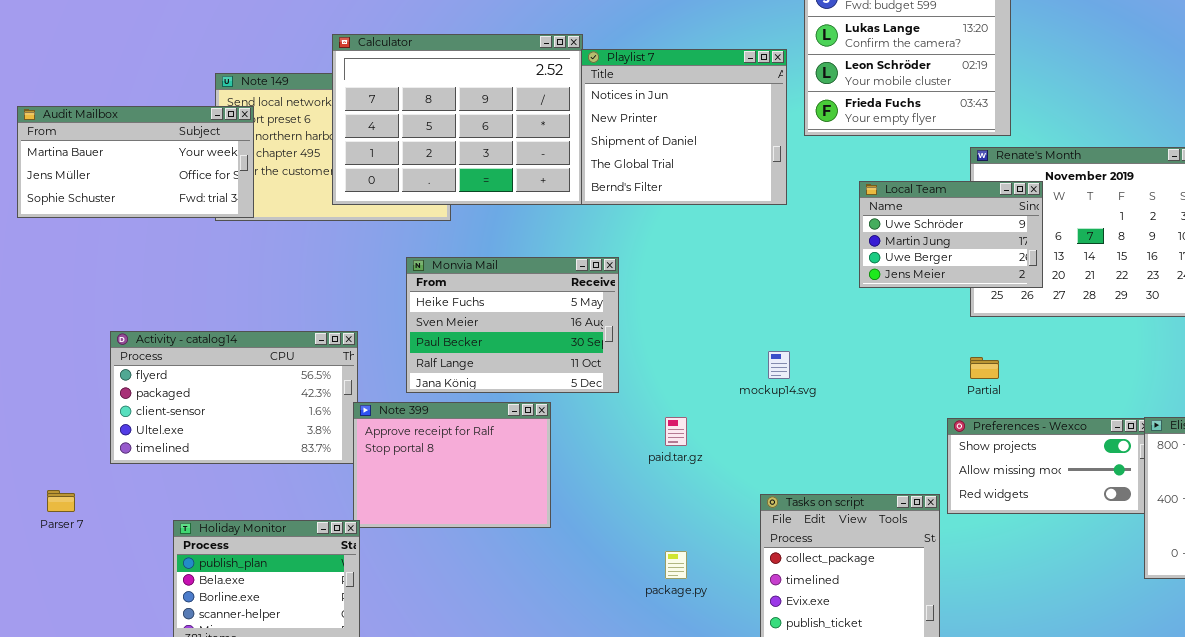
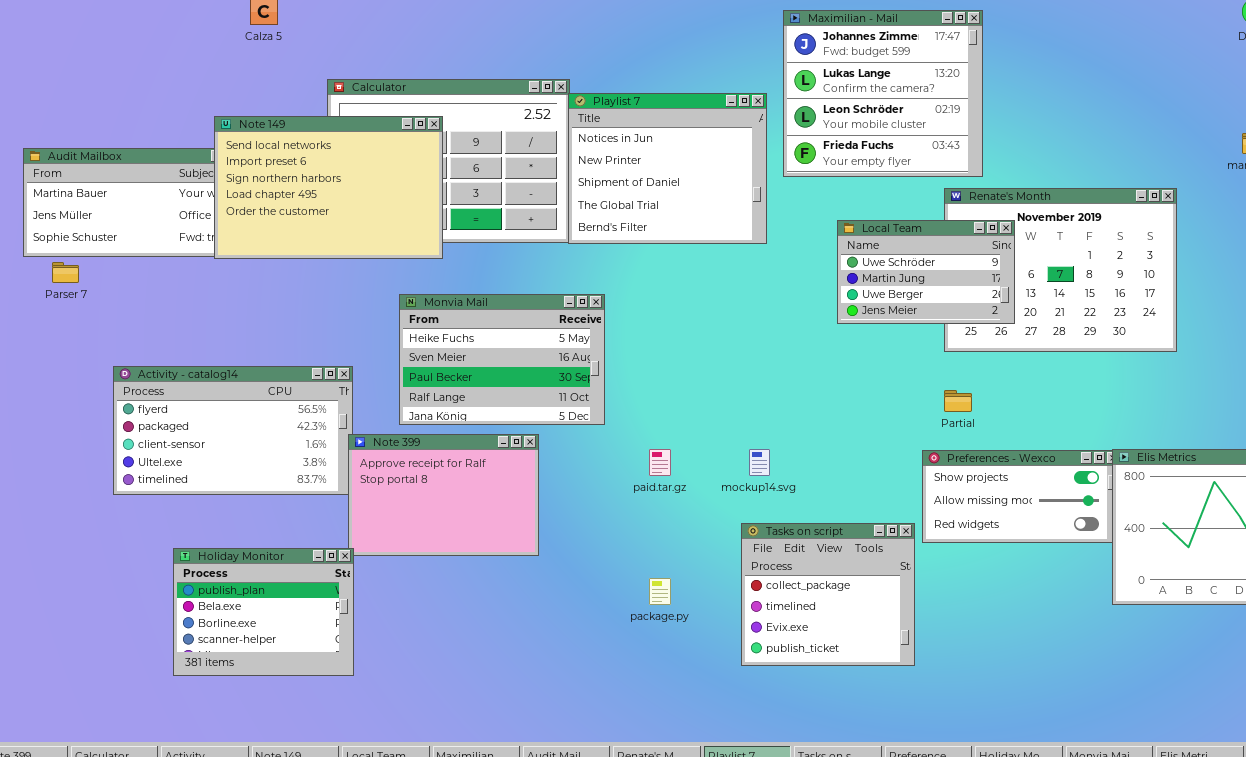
Note 149: [215,73,451,221] -> [214,116,443,259], raised
mockup14.svg: [768,351,790,379] -> [749,449,770,476], moved
Parser 7: [47,490,75,512] -> [52,262,79,283], moved

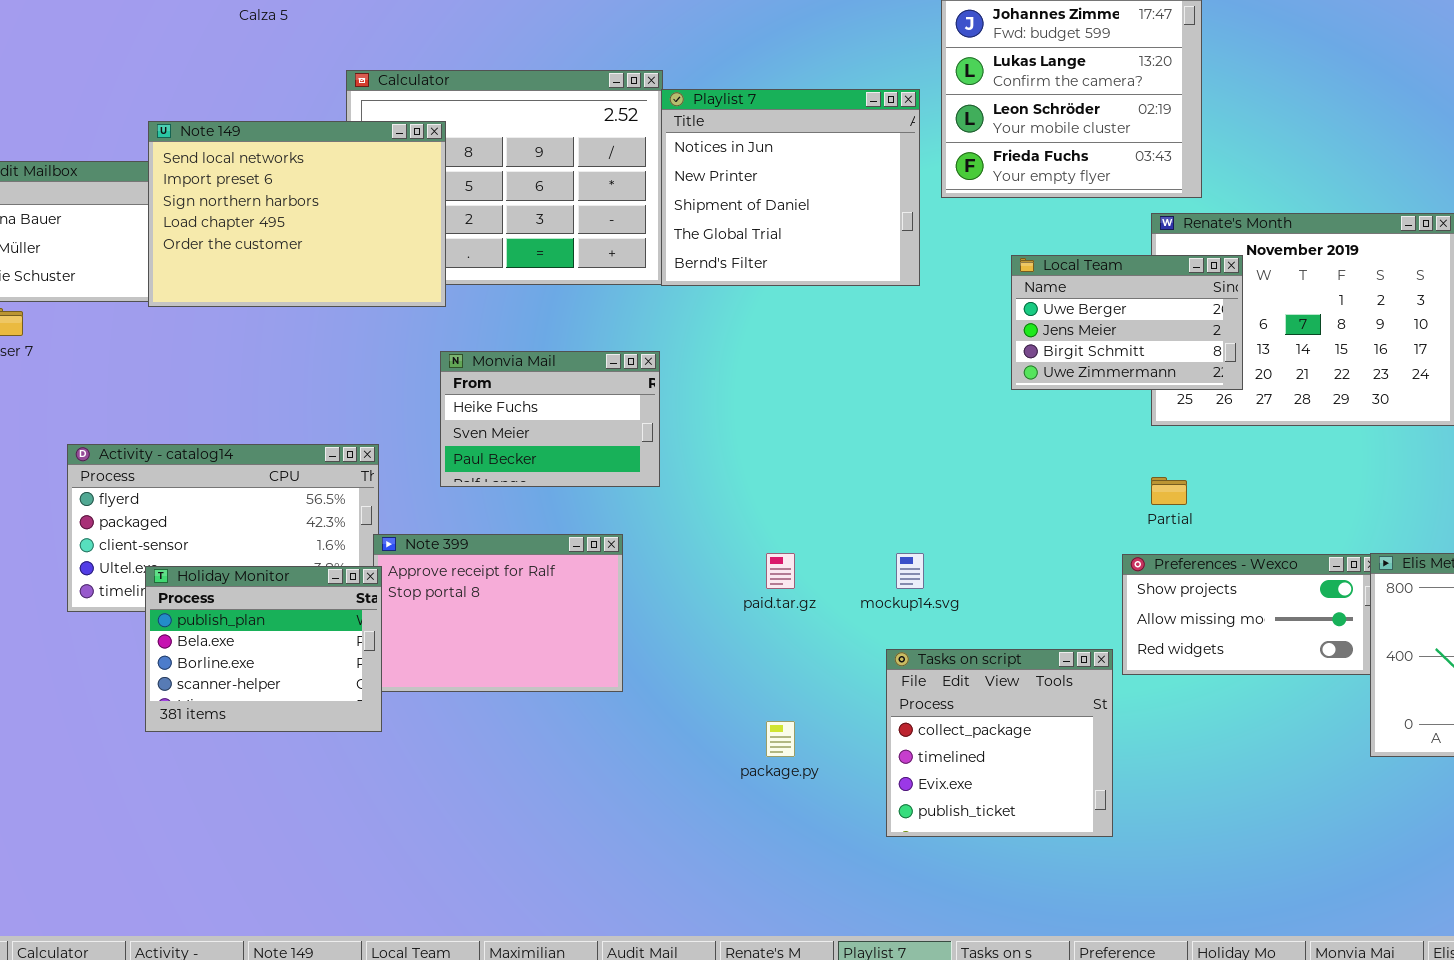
Note 149: [214,116,443,259] -> [148,121,446,307], moved
Local Team: [837,220,1015,324] -> [1011,255,1243,390], scrolled down 2 rows
Monvia Mail: [399,294,605,425] -> [440,351,660,487], resized
Holiday Monitor: [173,548,354,676] -> [145,566,382,732], moved

